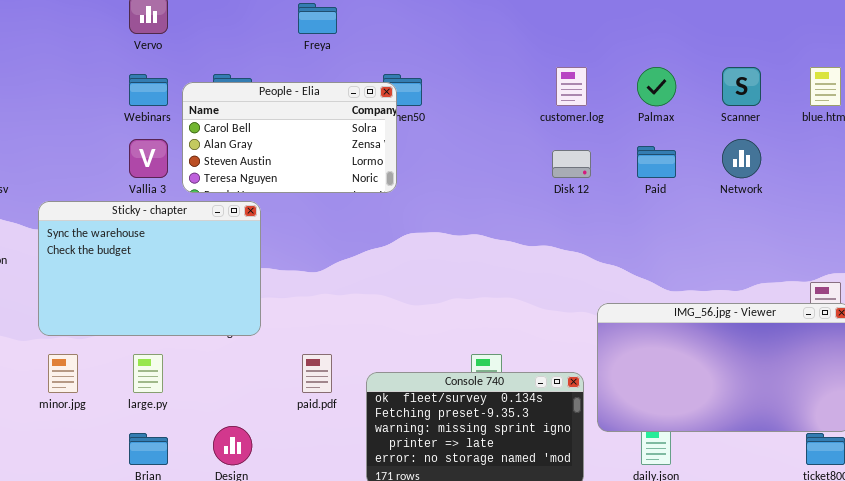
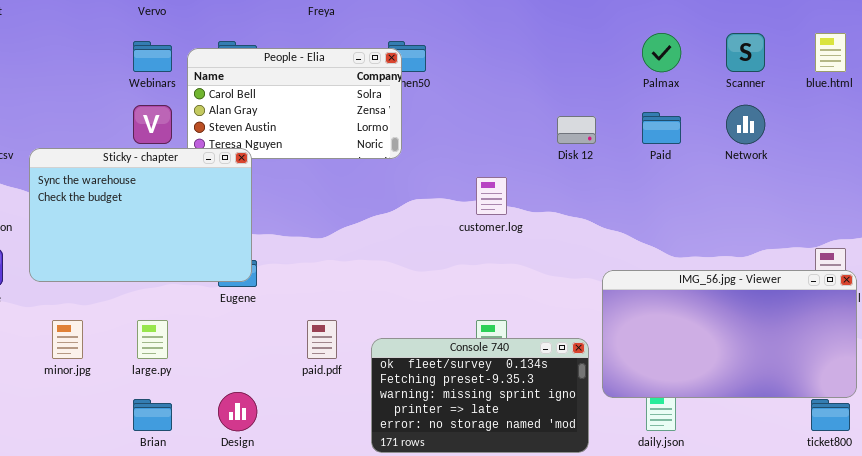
customer.log: [556,67,587,106] -> [476,177,507,215], moved
Sticky - chapter: [38,201,261,336] -> [29,148,252,282], moved

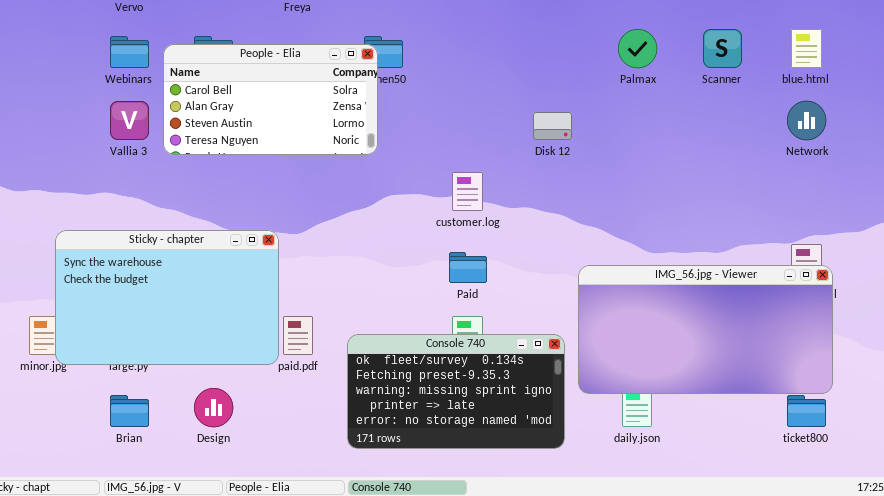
Network: [726,105,765,144] -> [787,101,826,140], moved
Paid: [642,112,681,144] -> [449,252,487,283], moved
Sticky - chapter: [29,148,252,282] -> [55,230,279,365], moved

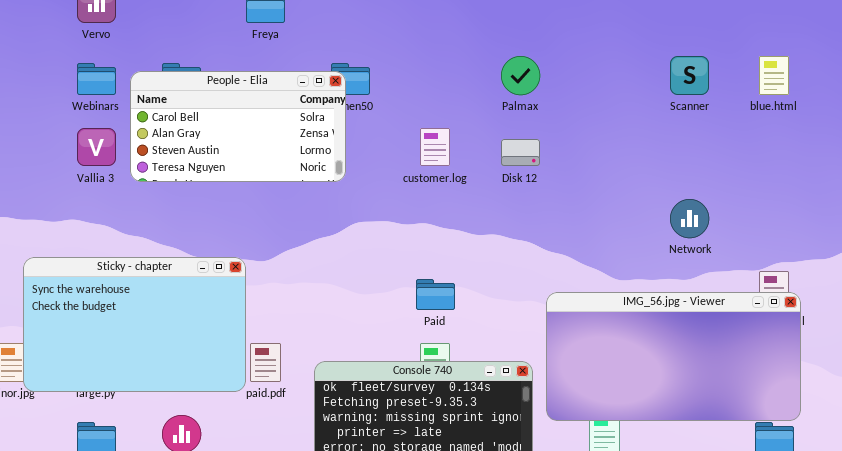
Palmax: [618,29,657,68] -> [501,56,540,95], moved
Network: [787,101,826,140] -> [670,199,709,238], moved
customer.log: [452,172,483,211] -> [420,128,450,166], moved

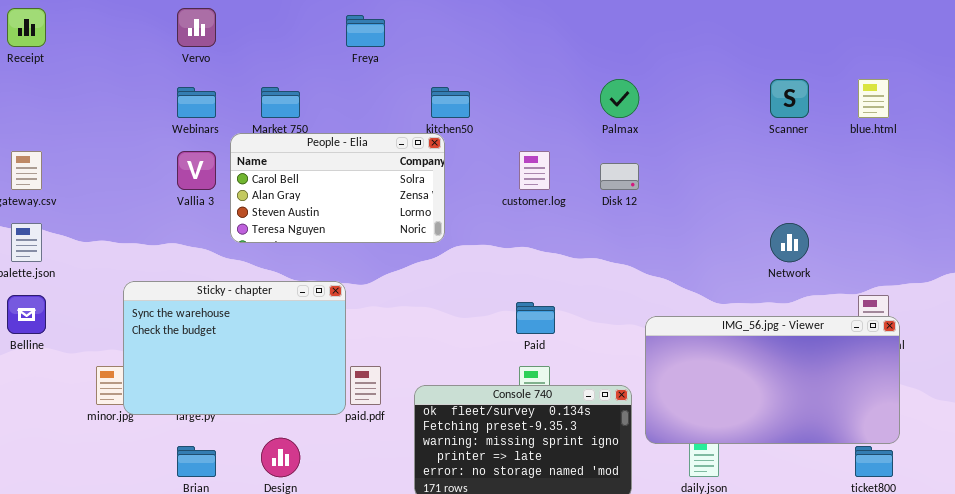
People - Elia: [130,71,346,182] -> [230,133,445,243], moved

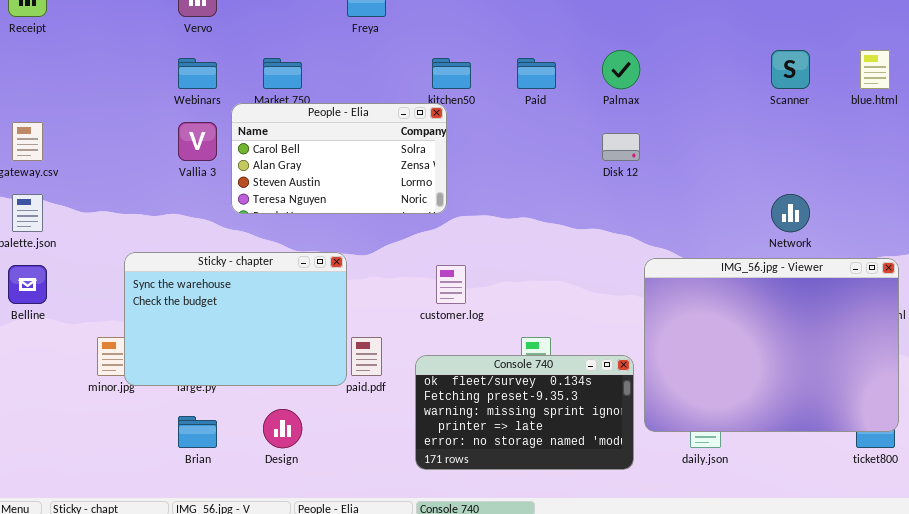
customer.log: [519,151,550,190] -> [436,265,466,304], moved
Paid: [516,302,555,334] -> [517,58,556,89], moved
IMG_56.jpg - Viewer: [645,316,900,444] -> [644,258,899,432], moved, resized

